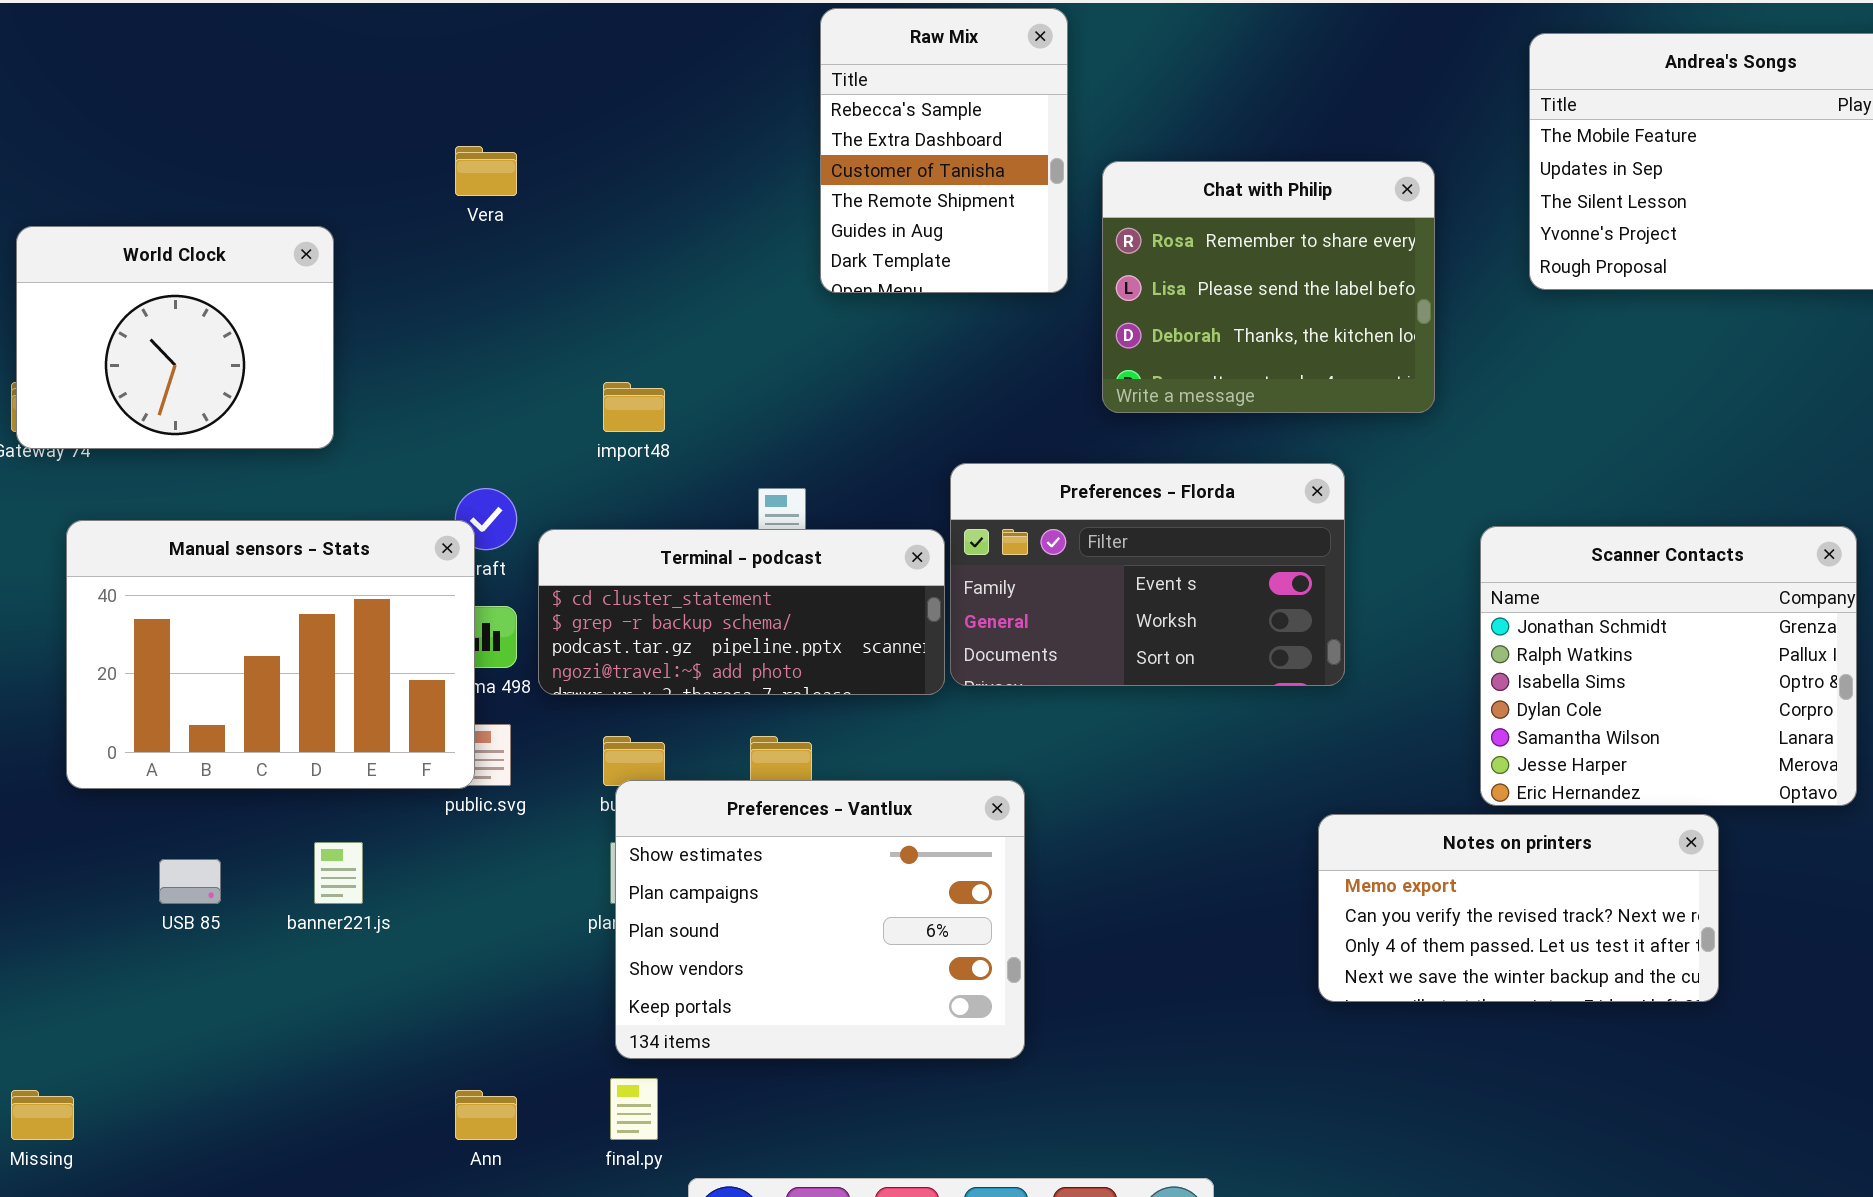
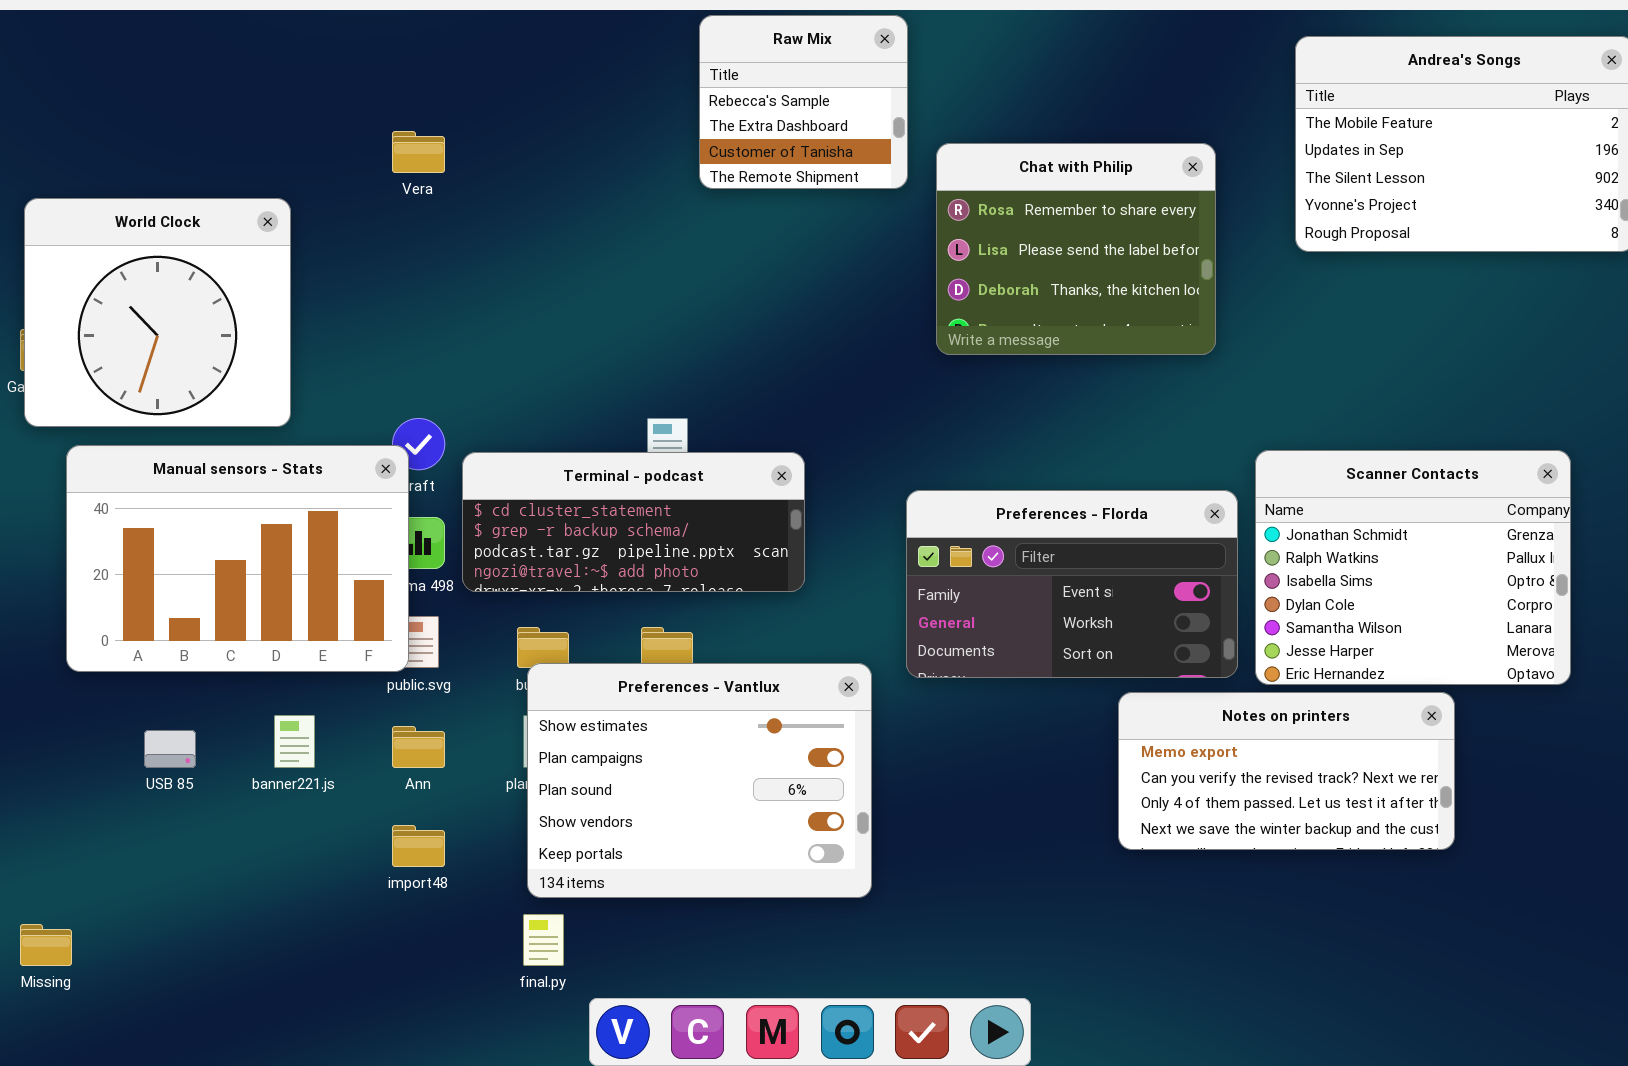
Raw Mix: [820,8,1068,293] -> [699,15,908,189], resized
World Clock: [16,226,334,449] -> [24,198,291,427], resized
import48: [603,382,665,432] -> [392,825,445,867], moved
Preferences - Florda: [950,463,1345,686] -> [906,490,1238,678], moved
Ann: [455,1090,517,1140] -> [392,726,445,768], moved

